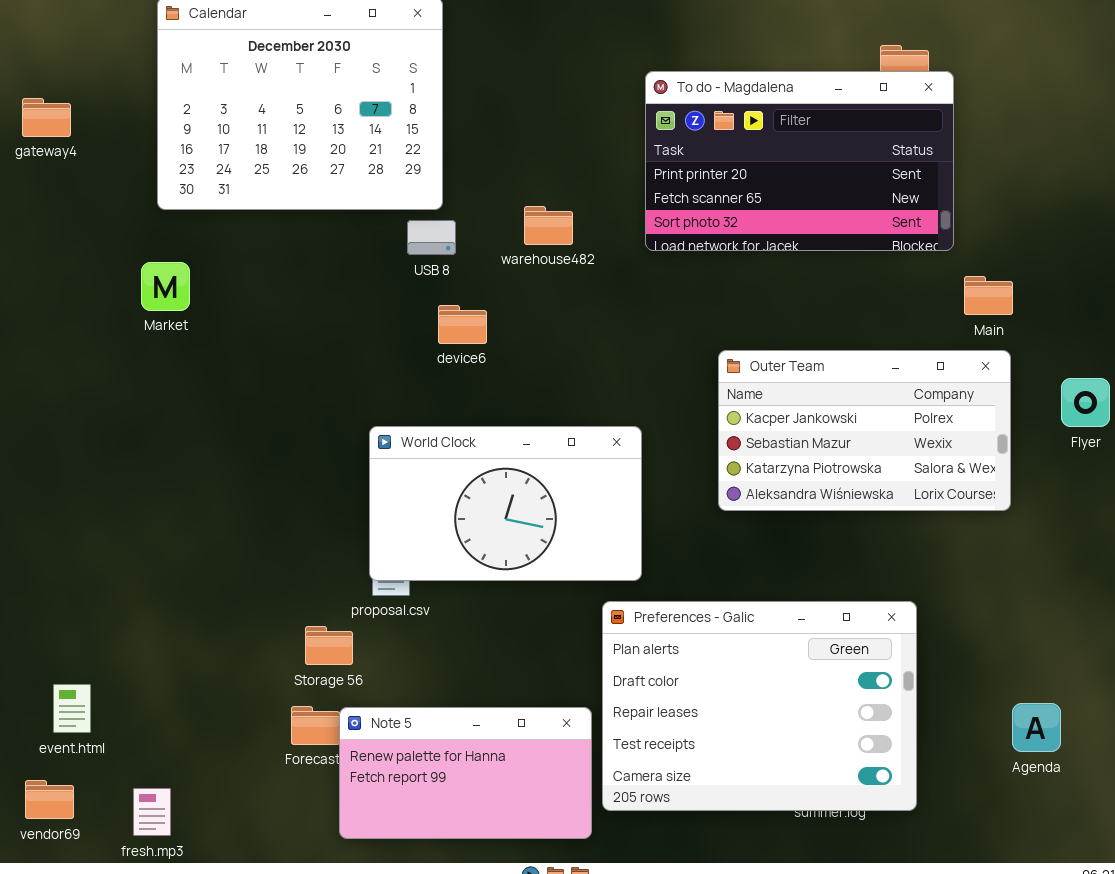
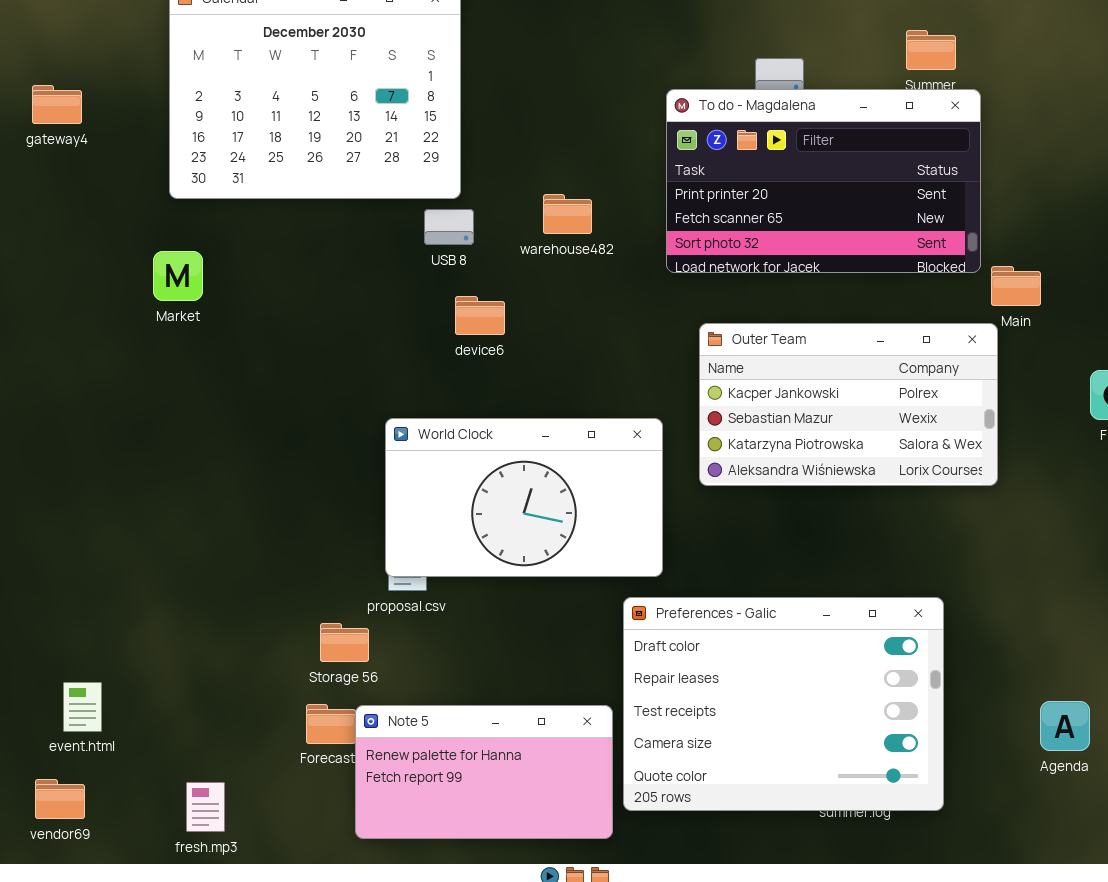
To do - Magdalena: [645,71,954,251] -> [666,89,981,273], moved
Outer Team: [718,350,1011,511] -> [699,323,998,486], moved
Preferences - Galic: [602,601,917,811] -> [623,597,944,811], scrolled down 1 row
fresh.mp3: [133,788,171,836] -> [186,782,225,832], moved

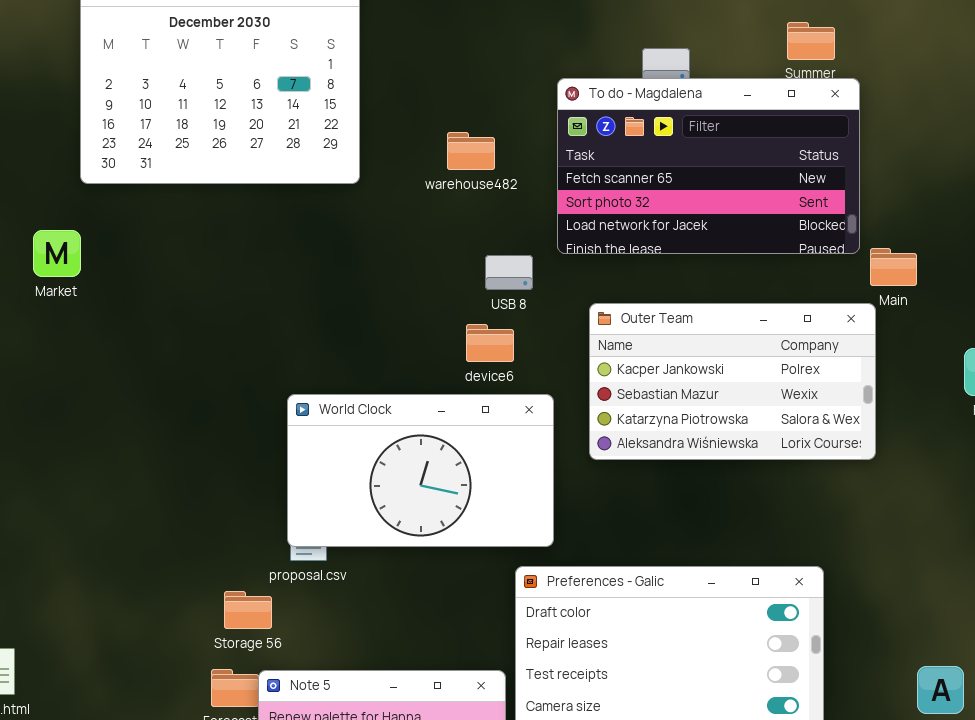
To do - Magdalena: [666,89,981,273] -> [557,78,860,254], scrolled down 1 row
warehouse482: [543,194,592,234] -> [447,132,495,170], moved
USB 8: [424,209,474,245] -> [485,255,533,290], moved
Market: [153,251,203,301] -> [33,230,81,277], moved
device6: [455,296,505,335] -> [466,324,514,362], moved

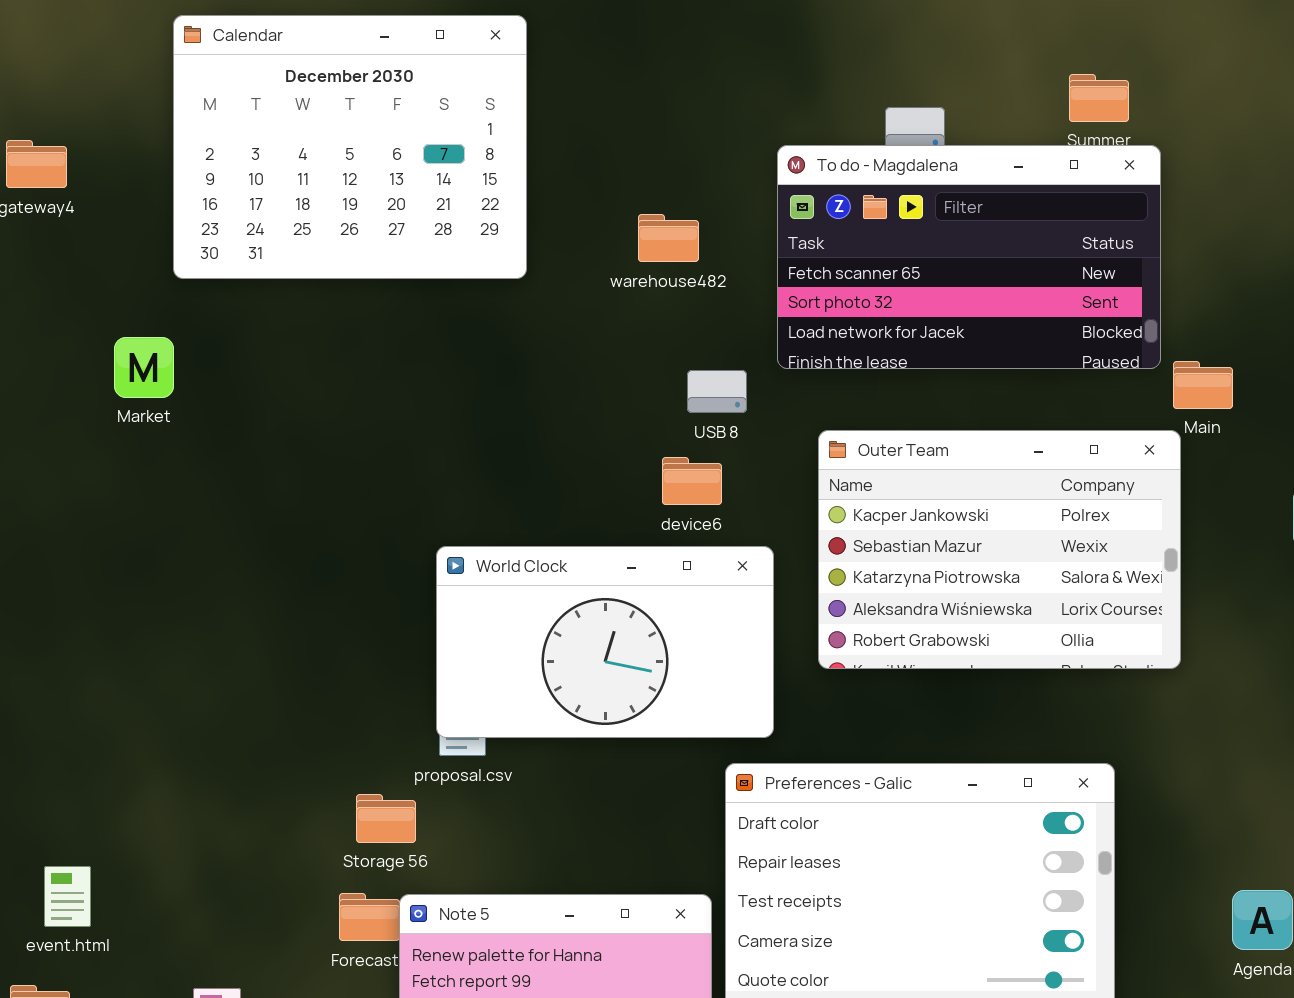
Outer Team: [589,303,876,460] -> [818,430,1181,669], resized

